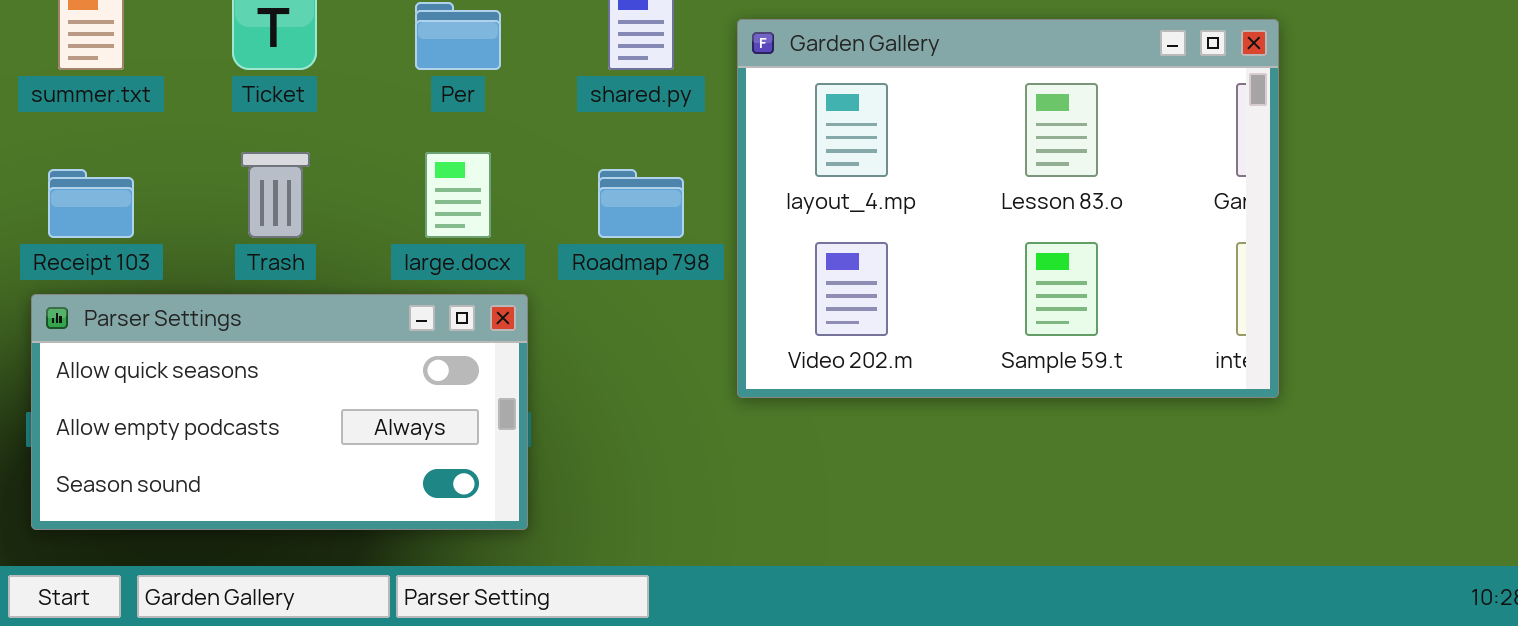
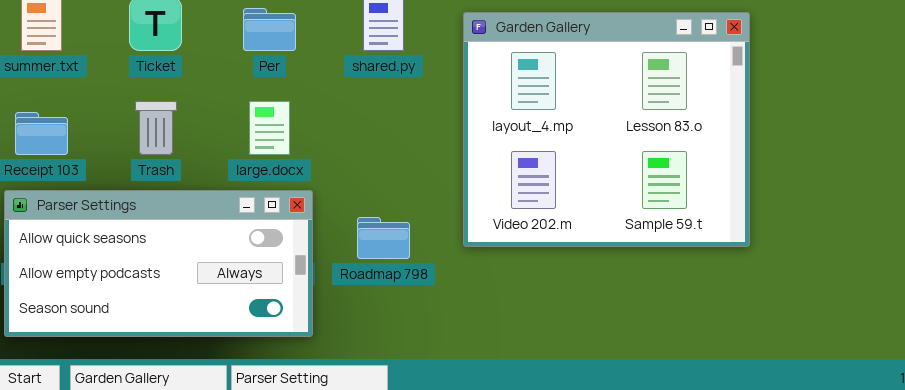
Garden Gallery: [737,19,1279,398] -> [463,12,750,247], moved, resized
Roadmap 798: [598,169,684,238] -> [357,217,410,259], moved

